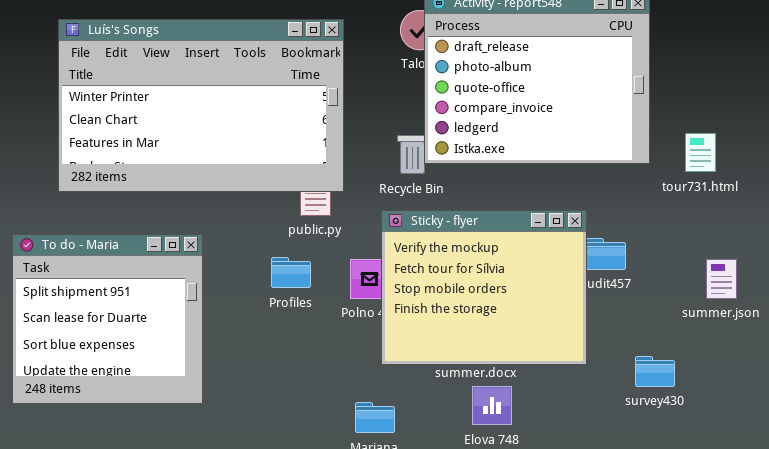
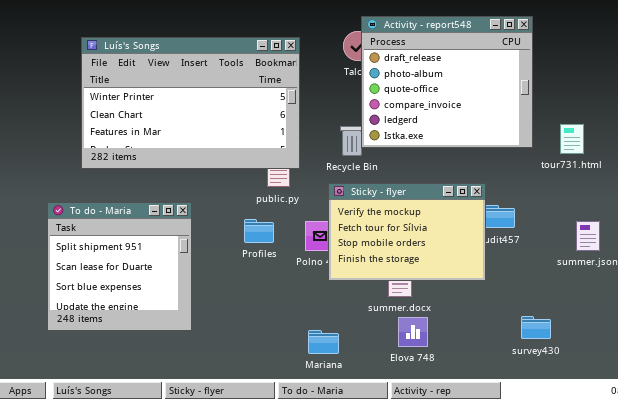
Sticky - flyer: [381,210,587,365] -> [328,183,486,281], resized
survey430: [635,356,675,387] -> [521,316,551,339], moved

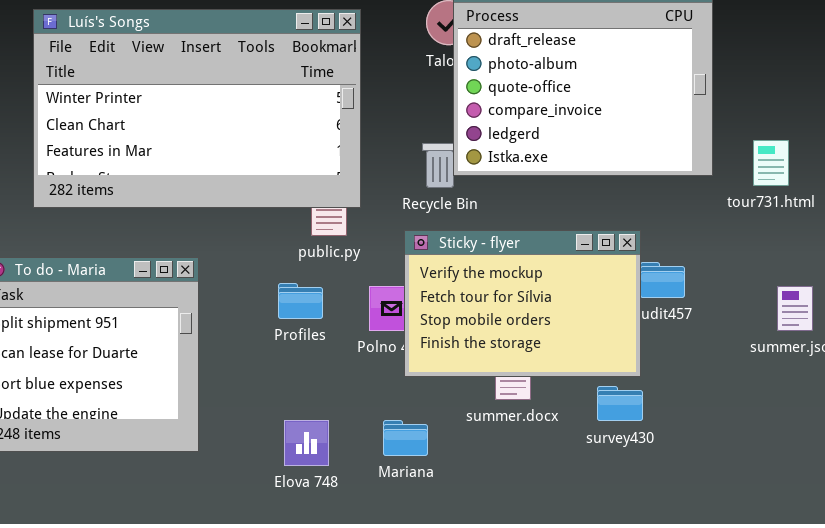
survey430: [521,316,551,339] -> [597,386,643,421], moved
Elova 748: [398,317,428,347] -> [284,420,329,466], moved
Mariana: [308,330,339,354] -> [383,420,428,456], moved

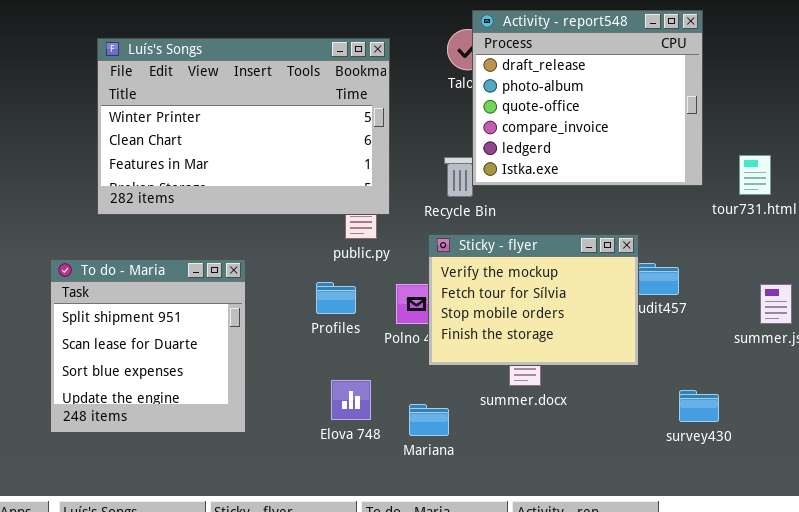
survey430: [597,386,643,421] -> [679,390,719,422], moved
Elova 748: [284,420,329,466] -> [331,380,371,420], moved

